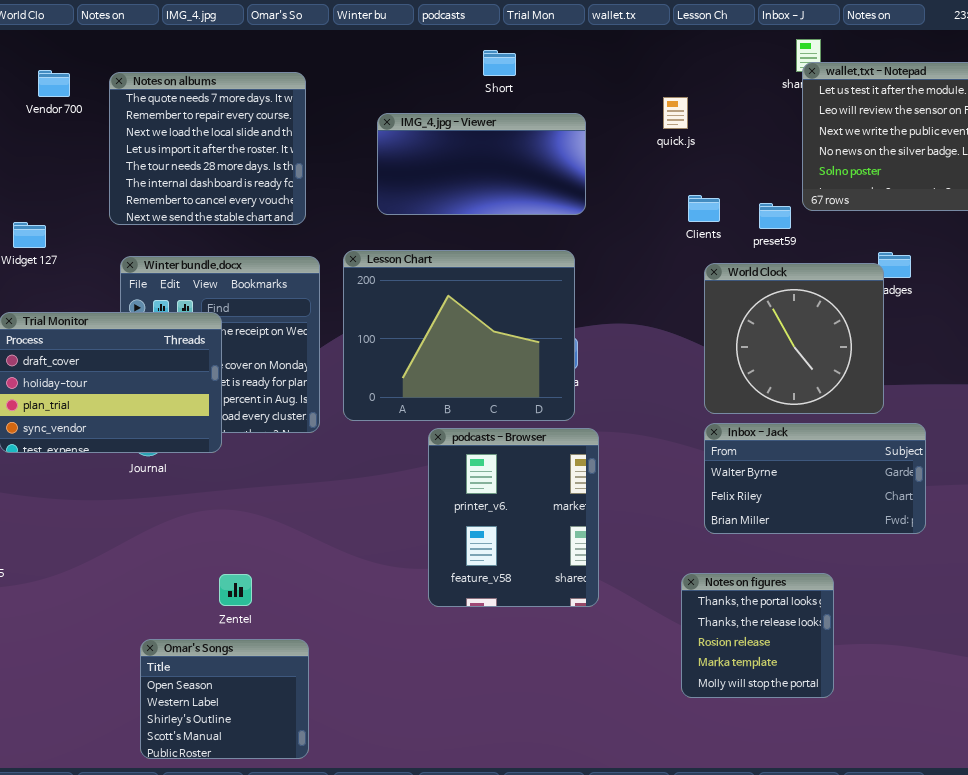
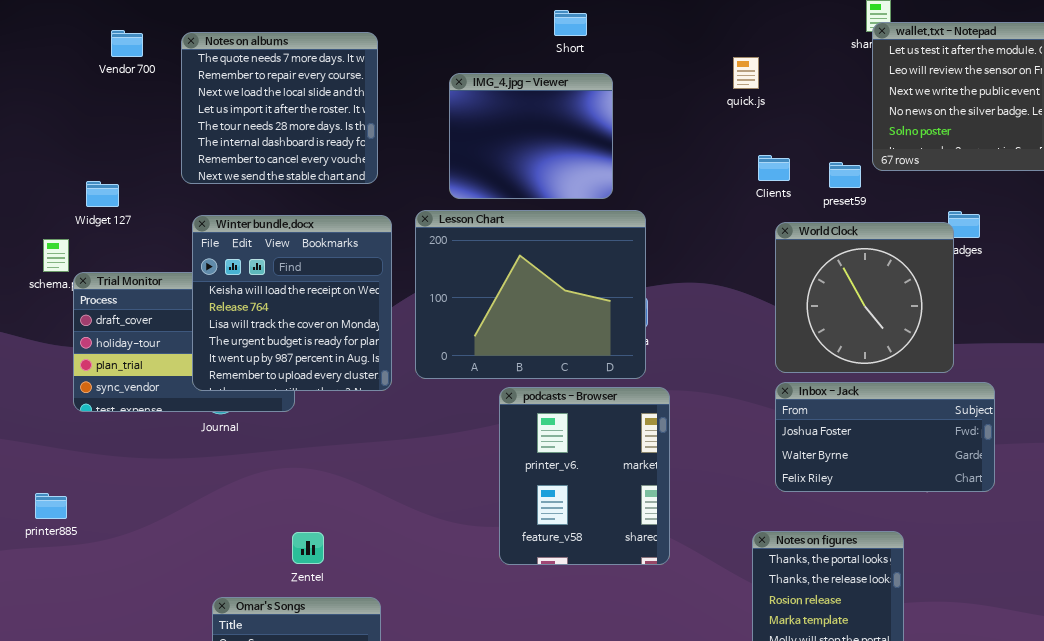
IMG_4.jpg - Viewer: [377,113,586,215] -> [449,73,613,199], resized
Winter bundle.docx: [120,256,320,433] -> [192,215,392,391], raised
Inbox - Jack: [704,423,926,534] -> [775,382,995,492], scrolled up 1 row

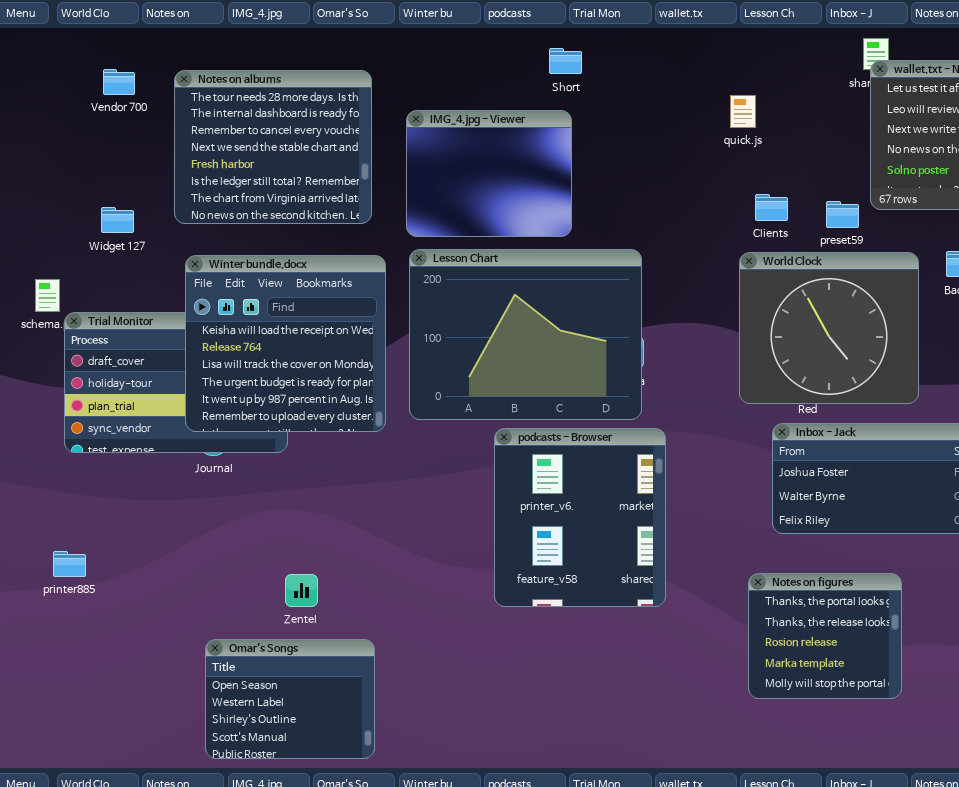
Notes on albums: [181,32,378,184] -> [174,70,372,224], scrolled down 4 rows
IMG_4.jpg - Viewer: [449,73,613,199] -> [406,110,572,237], moved
Widget 127: [86,181,119,207] -> [101,207,134,233], moved
World Clock: [775,222,954,373] -> [739,252,919,404], moved
printer885: [35,493,67,519] -> [53,551,86,577], moved

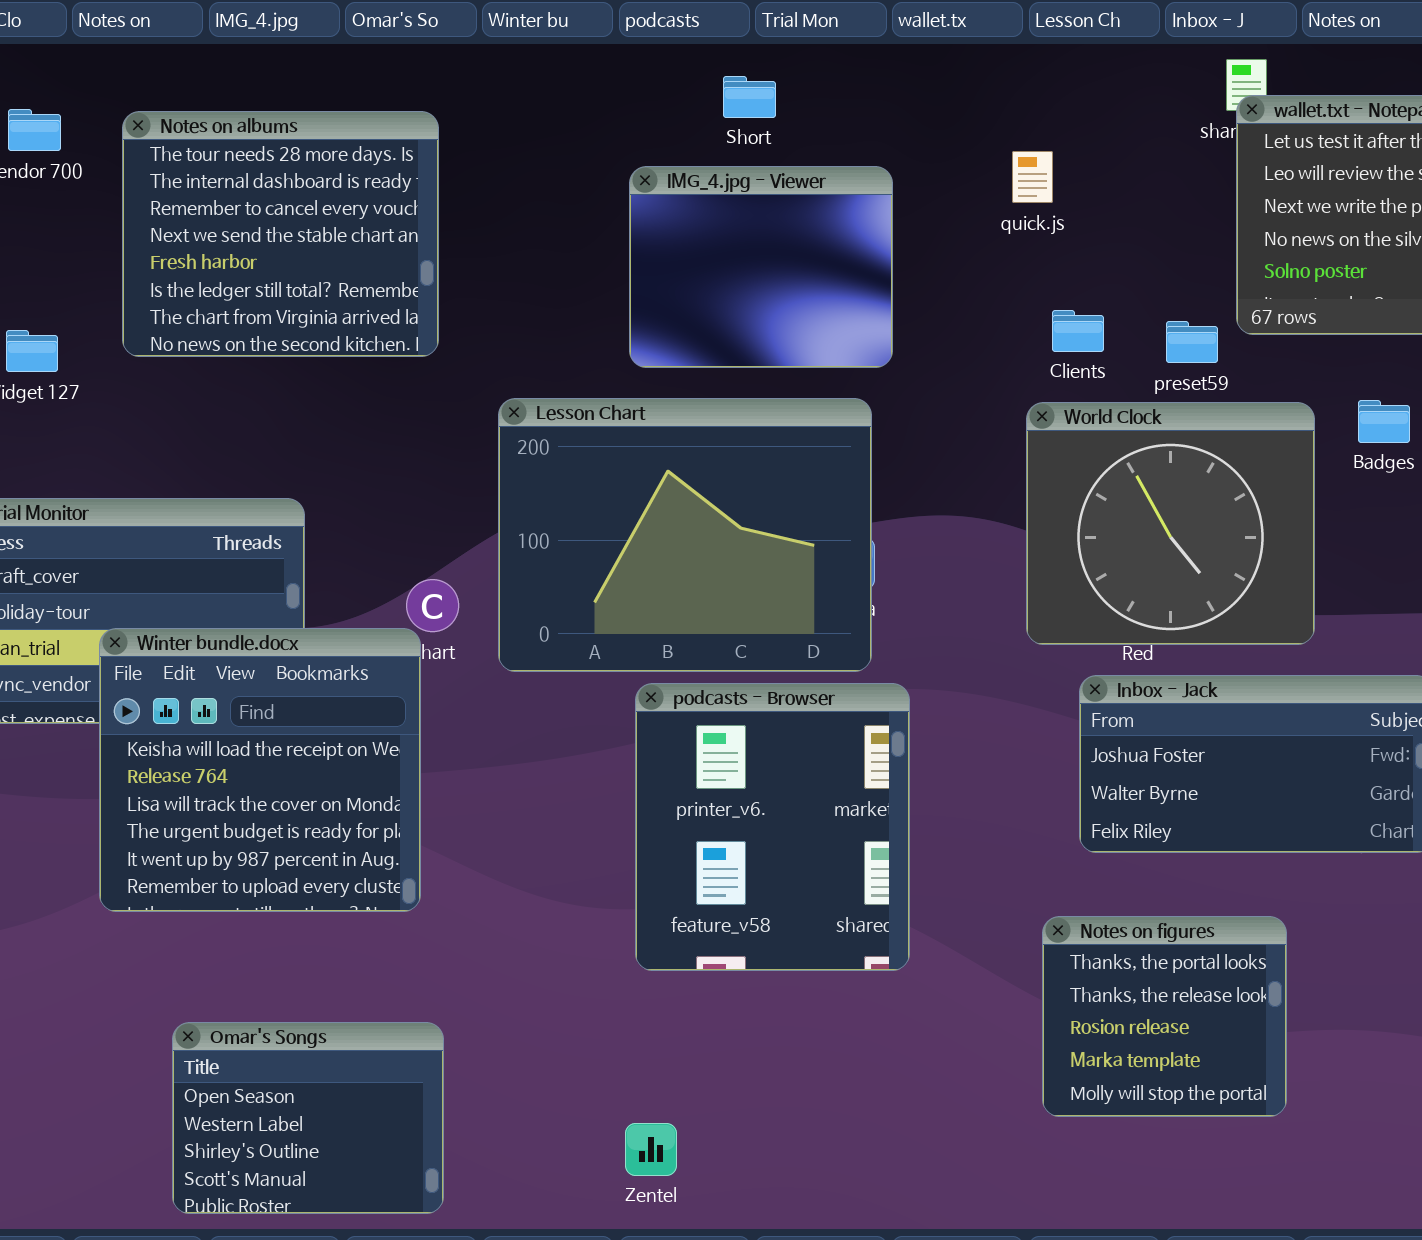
IMG_4.jpg - Viewer: [406,110,572,237] -> [629,166,893,368], moved
Winter bundle.docx: [185,255,386,432] -> [99,628,421,912], moved
Zentel: [285,574,318,607] -> [625,1123,677,1176], moved

